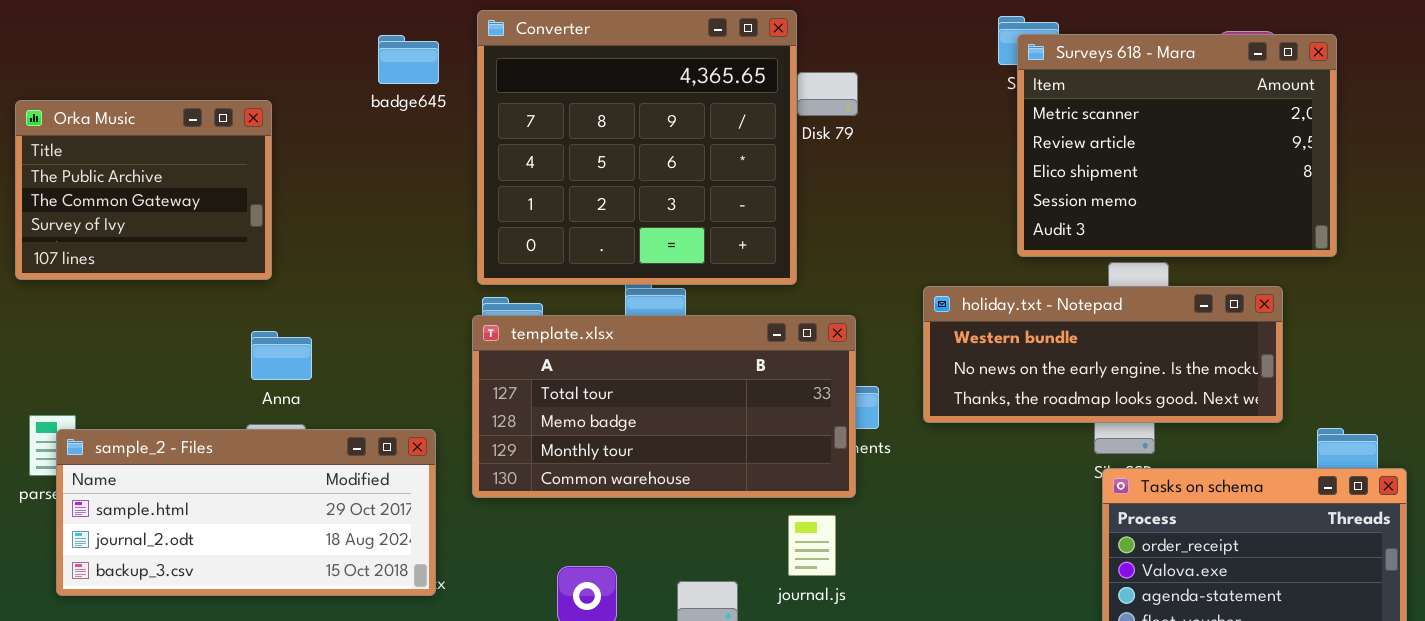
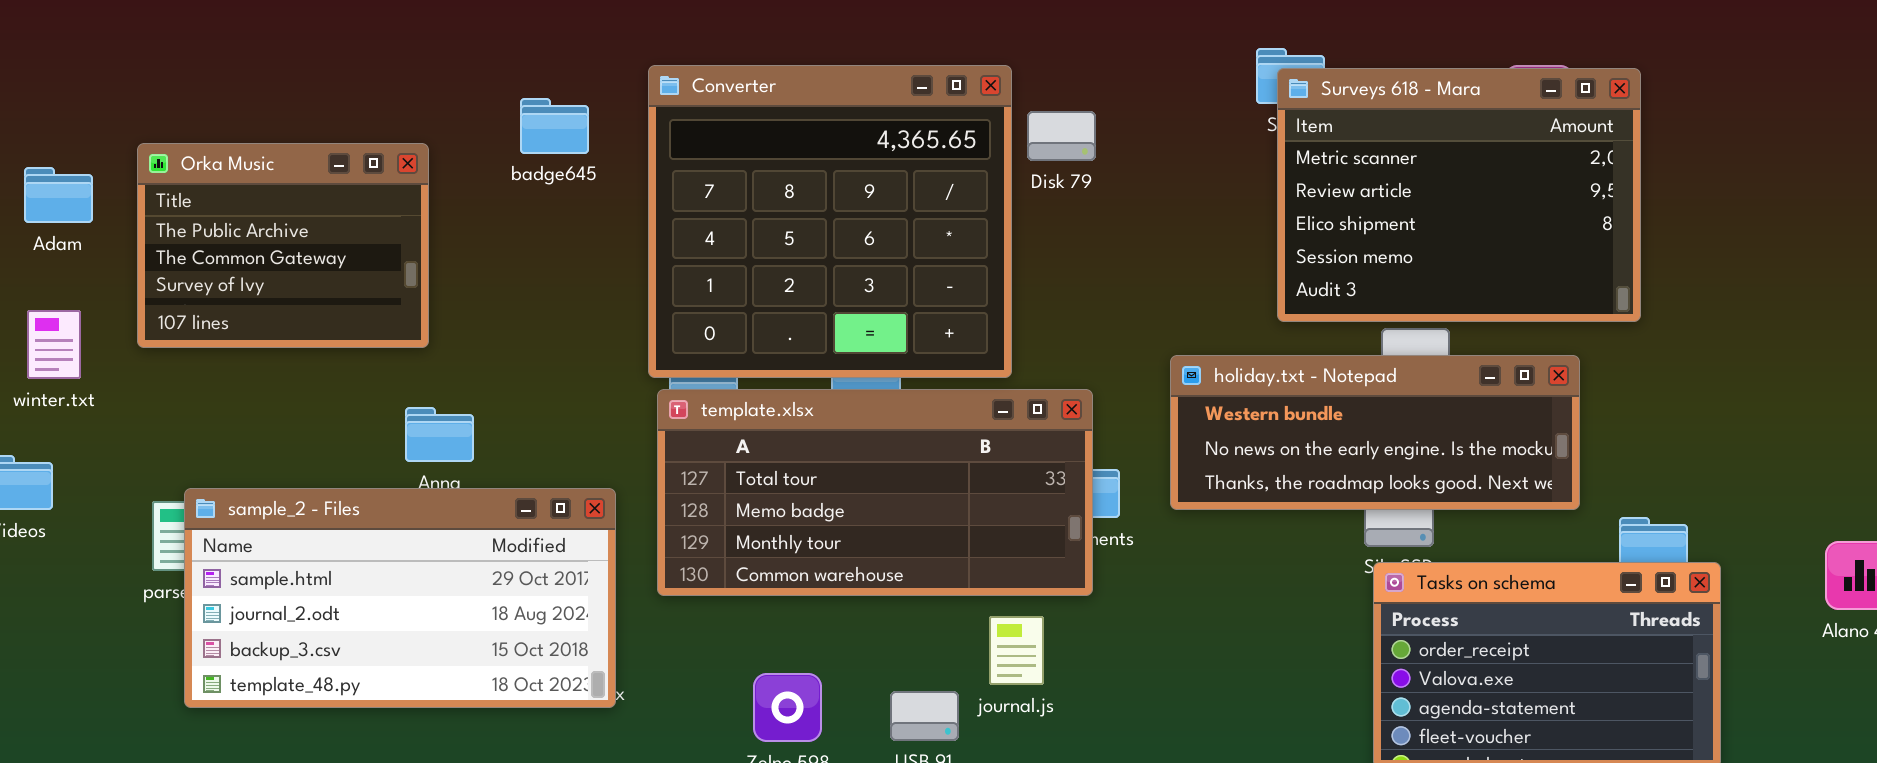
Converter: [477,10,797,285] -> [648,65,1012,378], moved
badge645: [378,35,439,84] -> [520,98,589,154], moved
sample_2 - Files: [56,429,436,596] -> [184,488,616,708], resized
journal.js: [788,515,836,576] -> [989,616,1044,685], moved

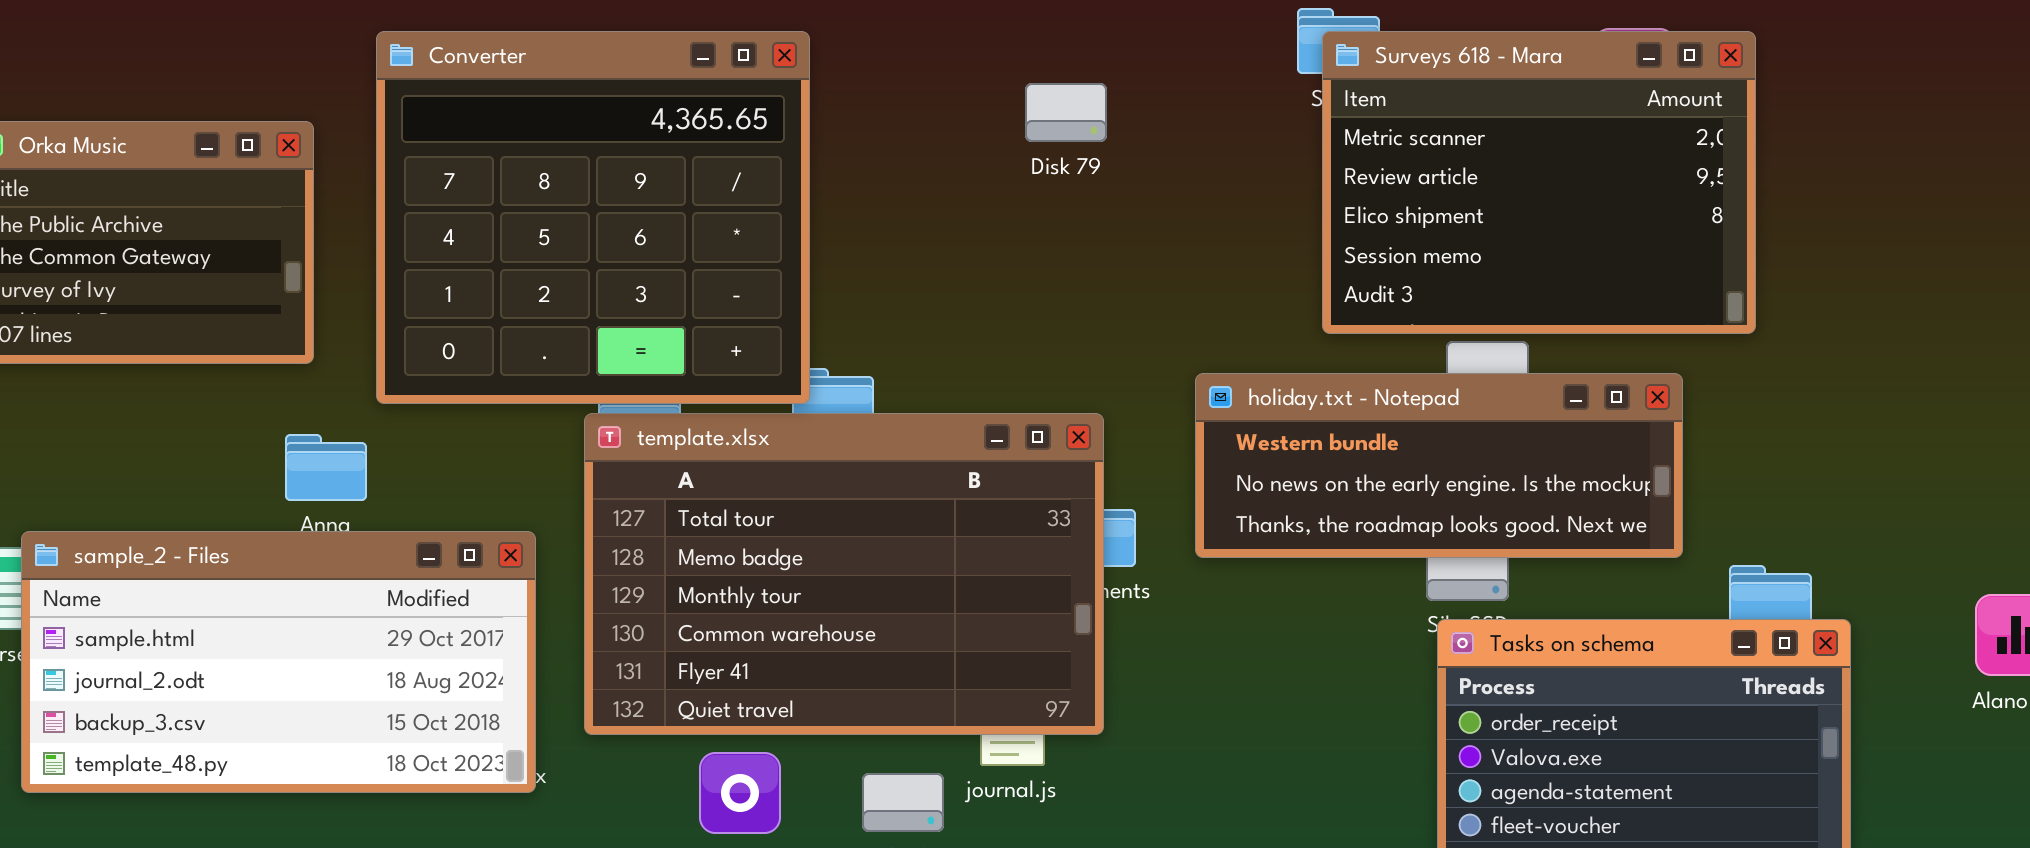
Converter: [648,65,1012,378] -> [376,31,810,404], moved
template.xlsx: [657,389,1093,596] -> [584,413,1104,735], resized

